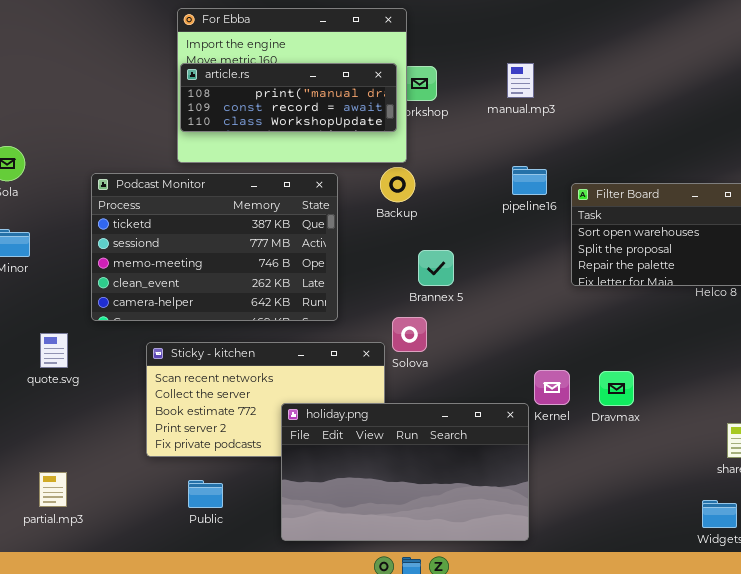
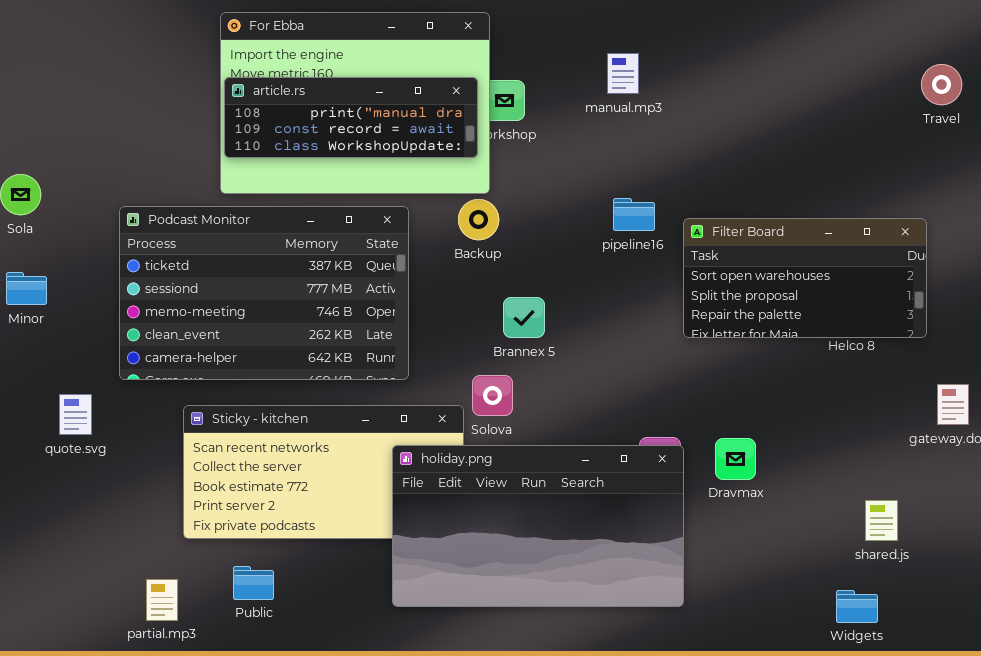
manual.mp3: [507,63,534,98] -> [607,53,639,94], moved
holiday.png: [281,403,529,541] -> [392,445,684,607], moved
partial.mp3: [39,472,67,507] -> [146,579,178,621], moved

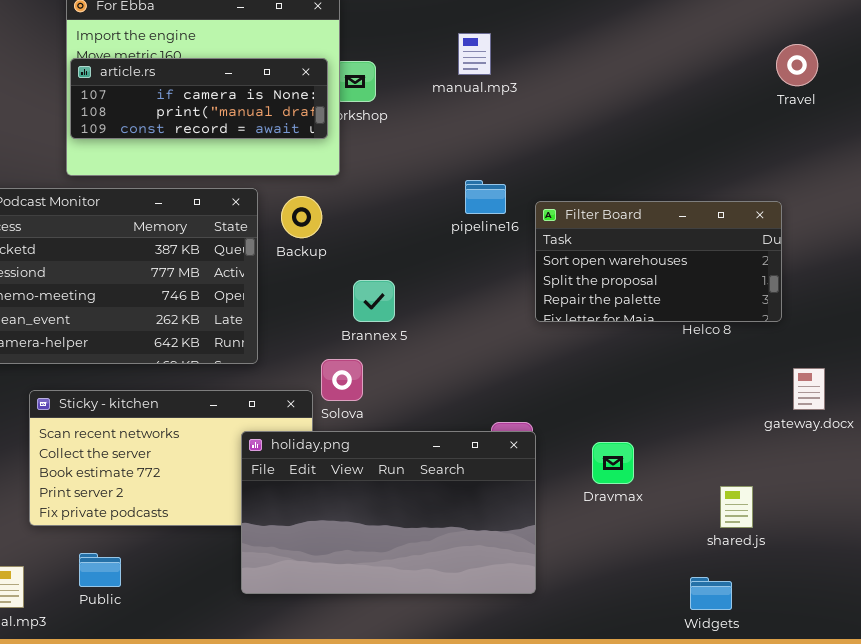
article.rs: [224,77,478,158] -> [70,58,328,139], scrolled up 1 row
Backup: [458,199,499,240] -> [281,196,322,238], moved
Dravmax: [715,438,756,480] -> [592,442,634,484], moved

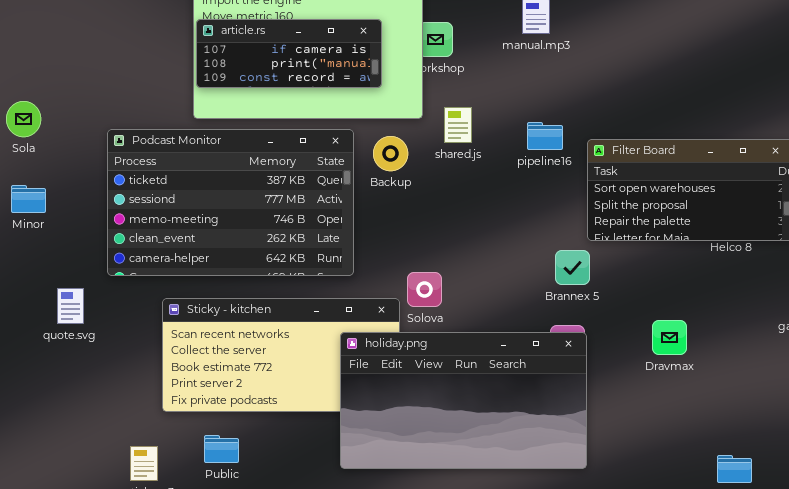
article.rs: [70,58,328,139] -> [196,19,382,88], resized
Brannex 5: [353,280,395,322] -> [555,250,590,285], moved
Dravmax: [592,442,634,484] -> [652,320,687,355], moved
shared.js: [720,486,753,528] -> [444,107,472,143], moved

